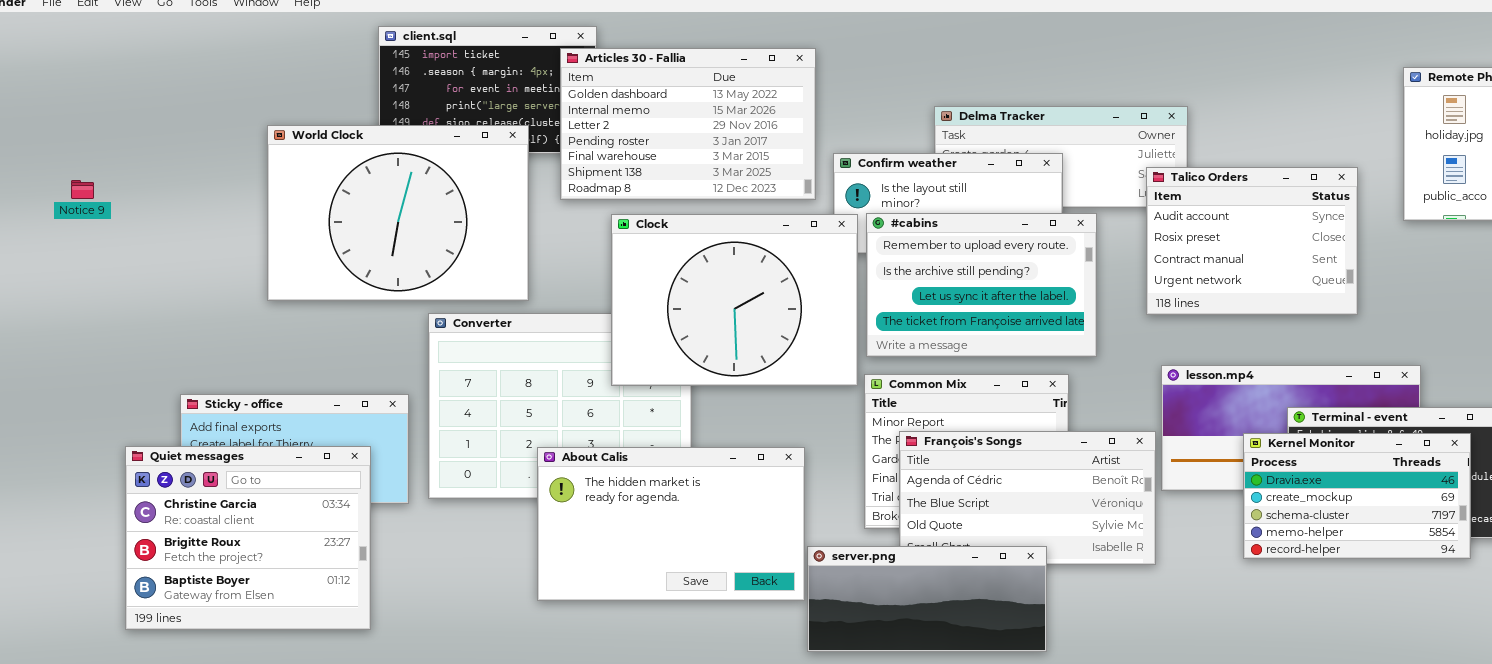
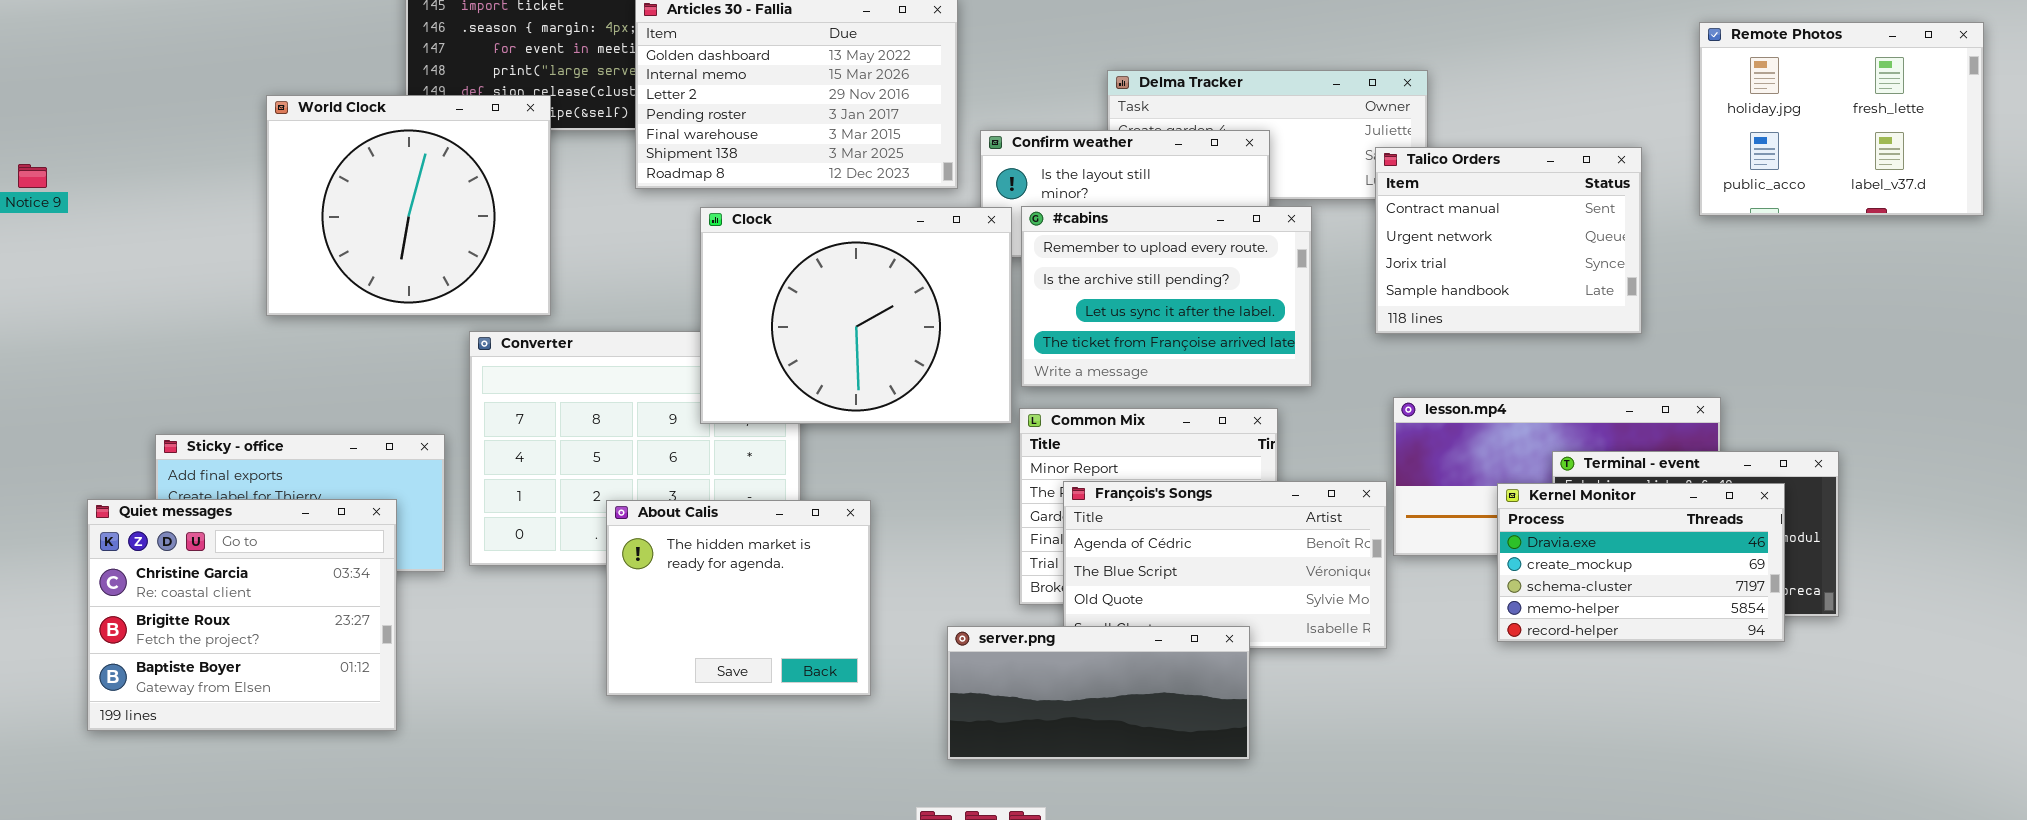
World Clock: [267,125,529,301] -> [266,95,551,316], resized
Talico Orders: [1146,167,1358,315] -> [1375,147,1642,334], scrolled down 2 rows
About Calis: [537,447,805,601] -> [606,500,871,696], resized

